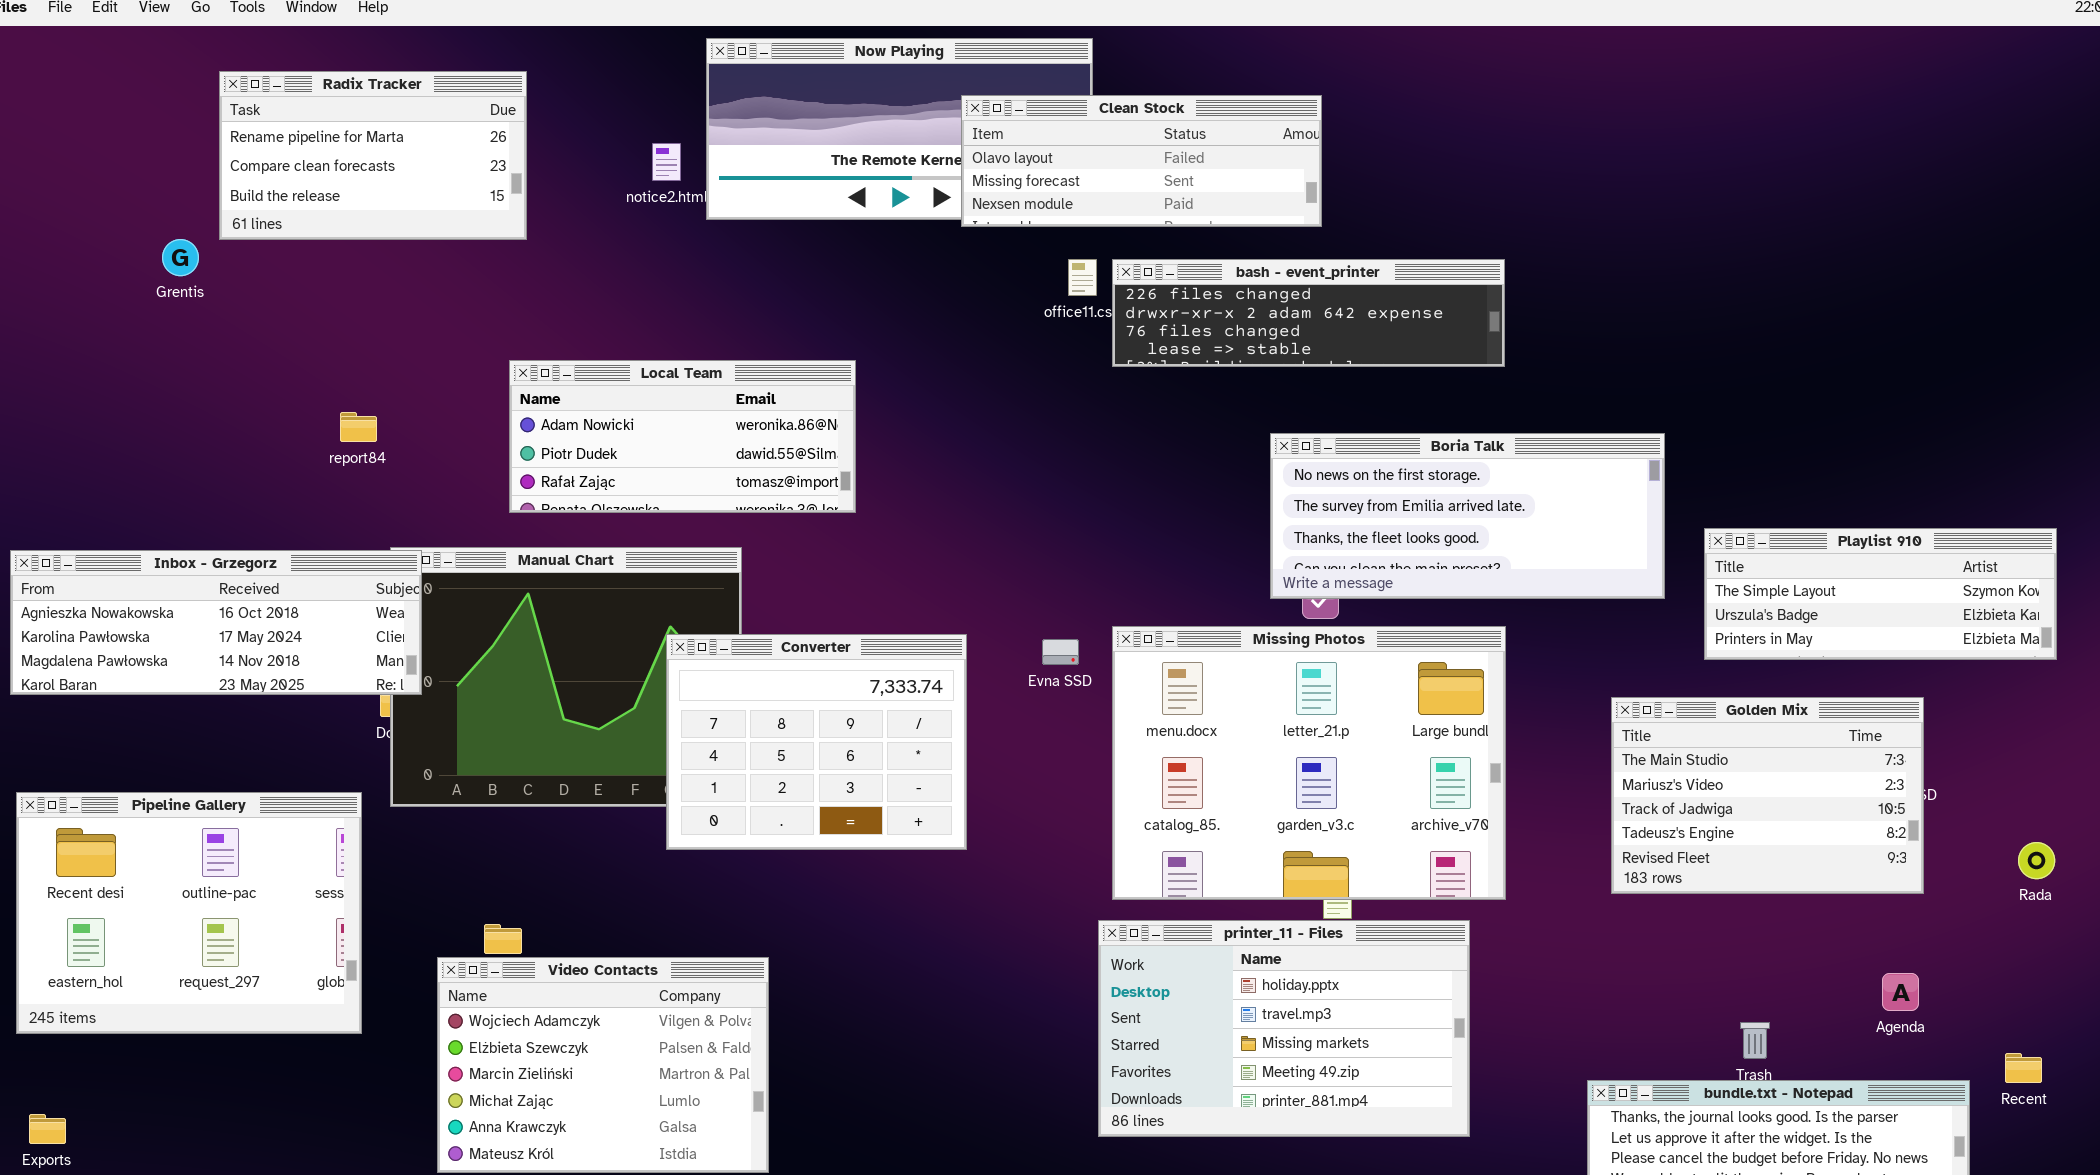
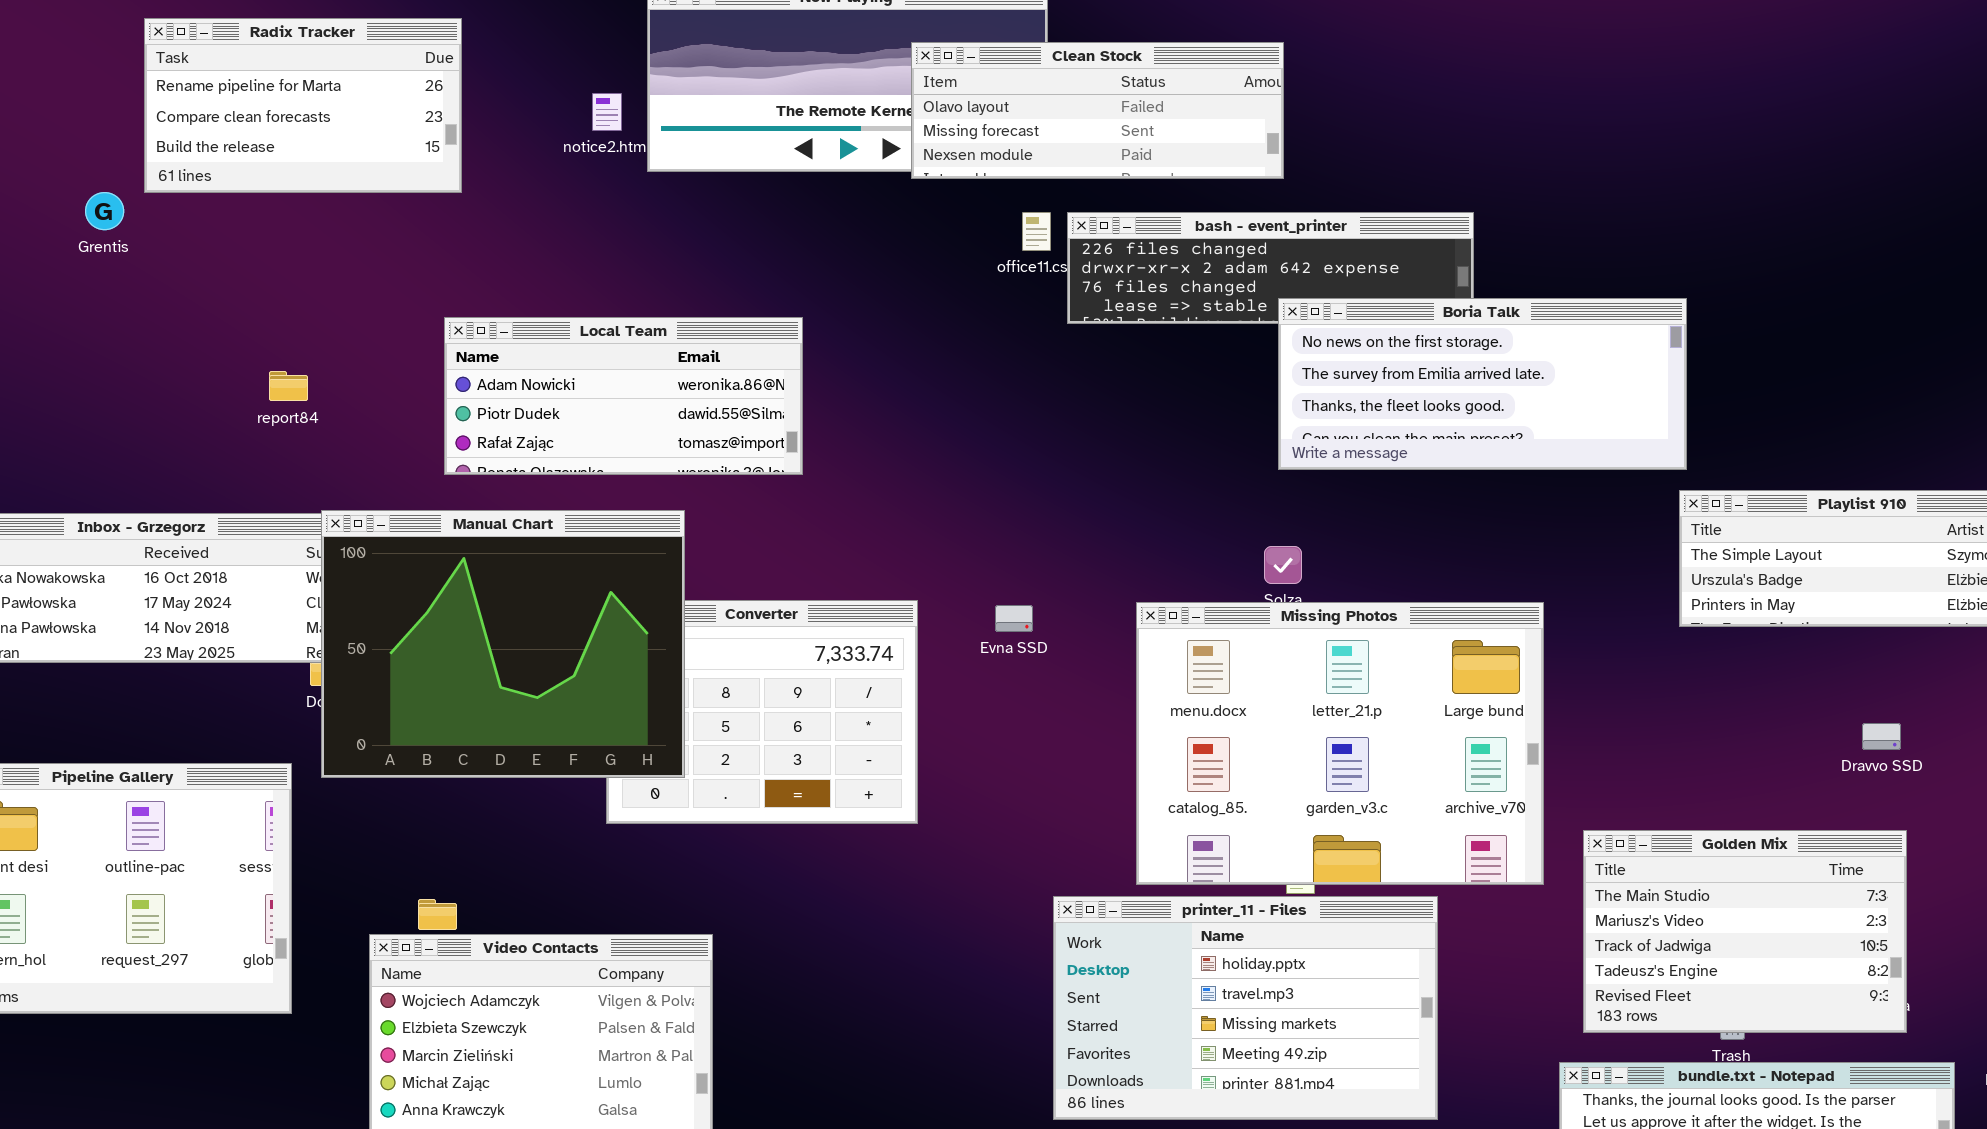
Boria Talk: [1270,433,1665,599] -> [1278,298,1687,470], moved
Manual Chart: [390,547,742,807] -> [321,510,685,778], raised
Missing Photos: [1112,626,1506,900] -> [1136,602,1544,885], moved
Golden Mix: [1611,697,1924,894] -> [1583,830,1907,1033], moved

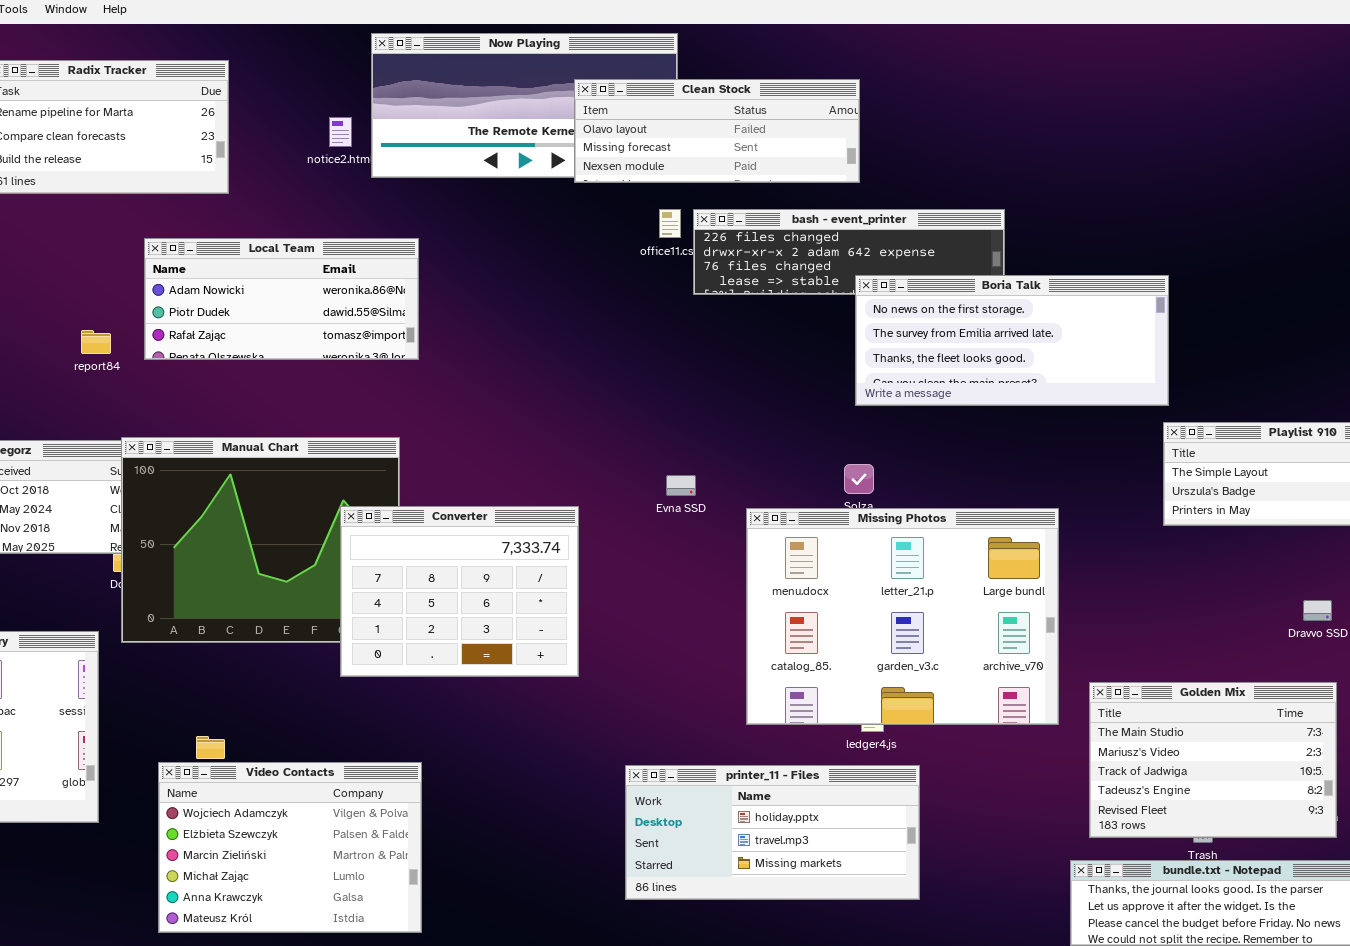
Local Team: [444,317,803,475] -> [144,238,419,360], moved
Converter: [606,600,918,824] -> [340,506,579,677], raised
Evna SSD: [995,605,1033,632] -> [666,475,696,496], moved
printer_11 - Files: [1053,896,1438,1120] -> [625,765,920,900], moved, resized

